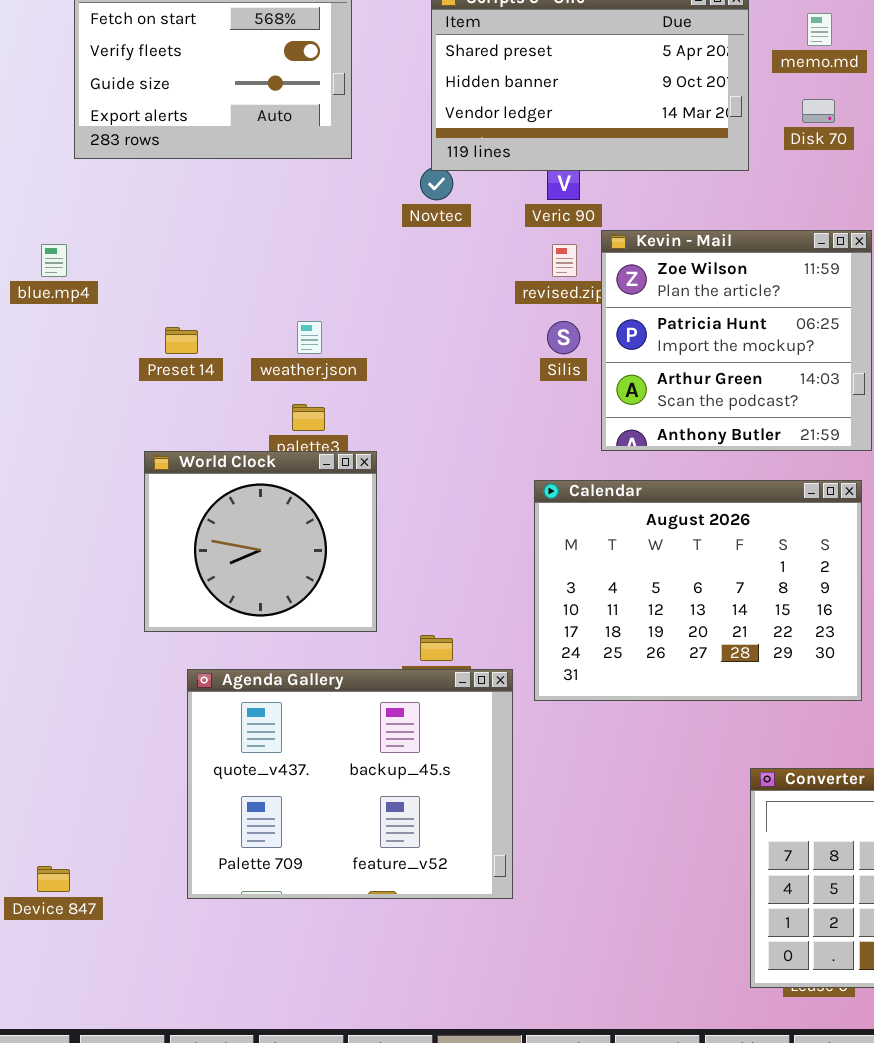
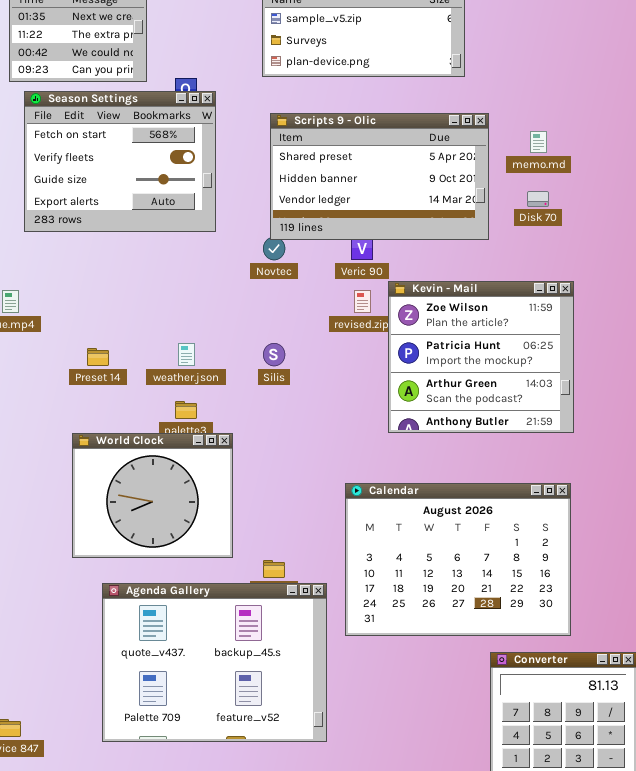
Silis: [547,321,580,354] -> [263,343,285,366], moved
Calendar: [534,480,862,701] -> [345,483,571,636], moved

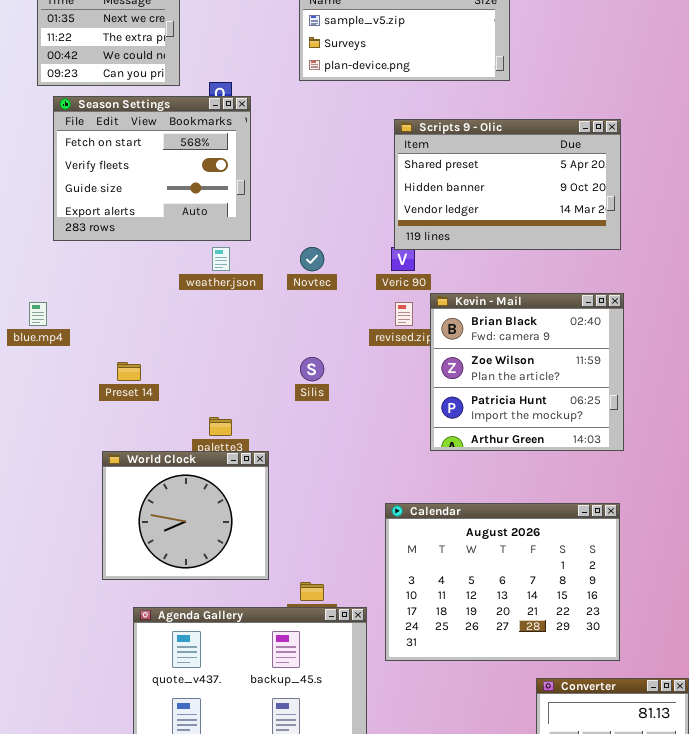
Scripts 9 - Olic: [270,113,489,240] -> [394,119,621,250], moved
Kevin - Mail: [388,281,574,433] -> [430,293,624,451], scrolled up 1 row
weather.json: [178,343,195,366] -> [212,247,230,271], moved

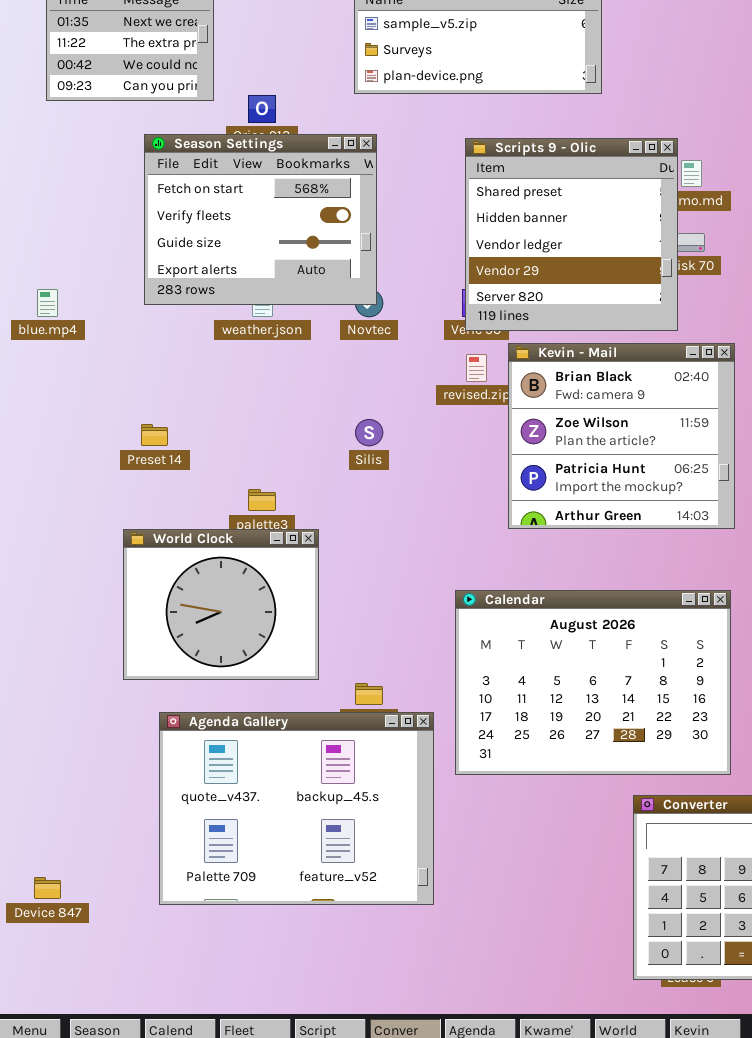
Season Settings: [53,96,251,241] -> [144,134,377,305], moved
Scripts 9 - Olic: [394,119,621,250] -> [465,138,678,331], resized
blue.mp4: [29,302,47,326] -> [37,289,58,317], moved

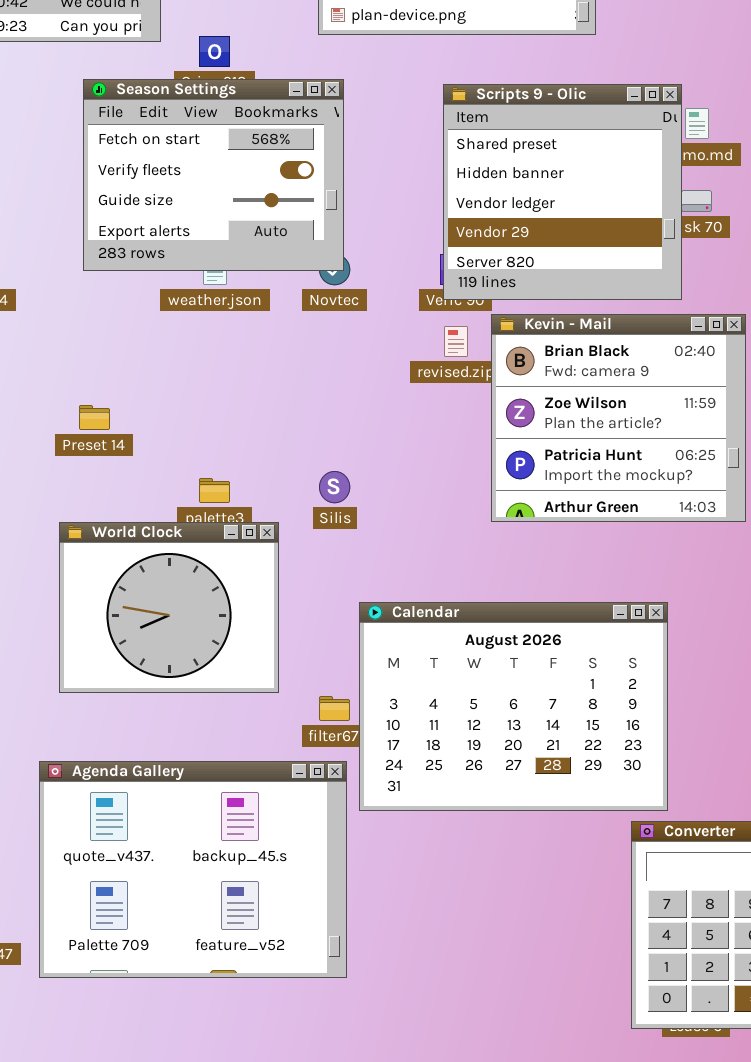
Silis: [355,419,383,446] -> [319,471,350,503], moved
Calendar: [455,590,731,775] -> [359,602,668,811], moved
Agenda Gallery: [159,712,434,905] -> [39,761,347,978], moved

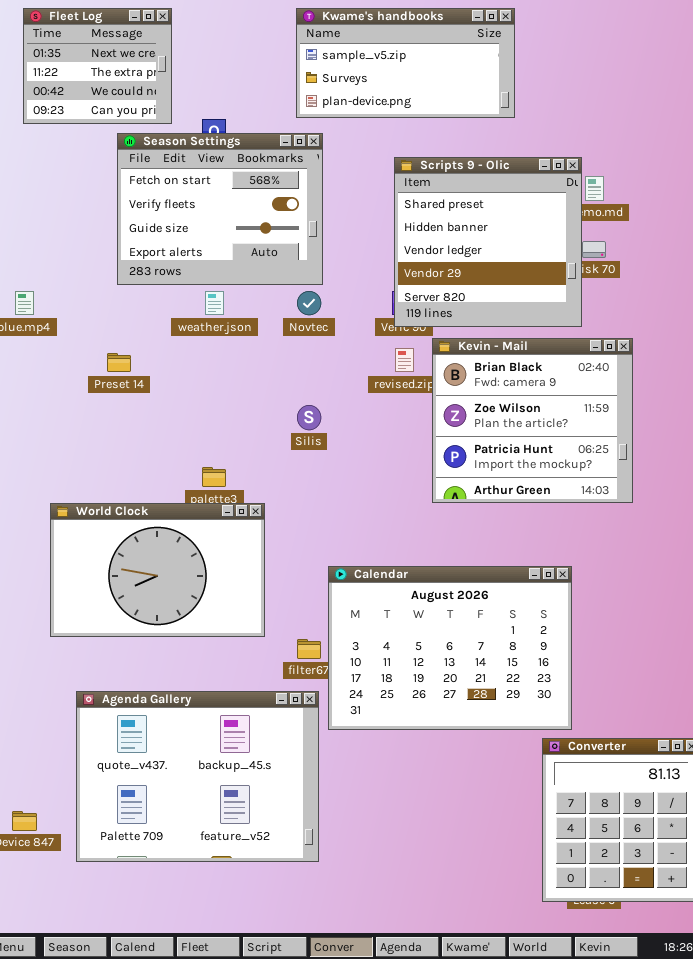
Season Settings: [83,79,344,271] -> [117,133,323,285], moved
Preset 14: [79,405,110,430] -> [107,353,131,372], moved
Silis: [319,471,350,503] -> [297,405,321,430], moved
World Clock: [59,522,279,693] -> [50,503,265,637], resized

